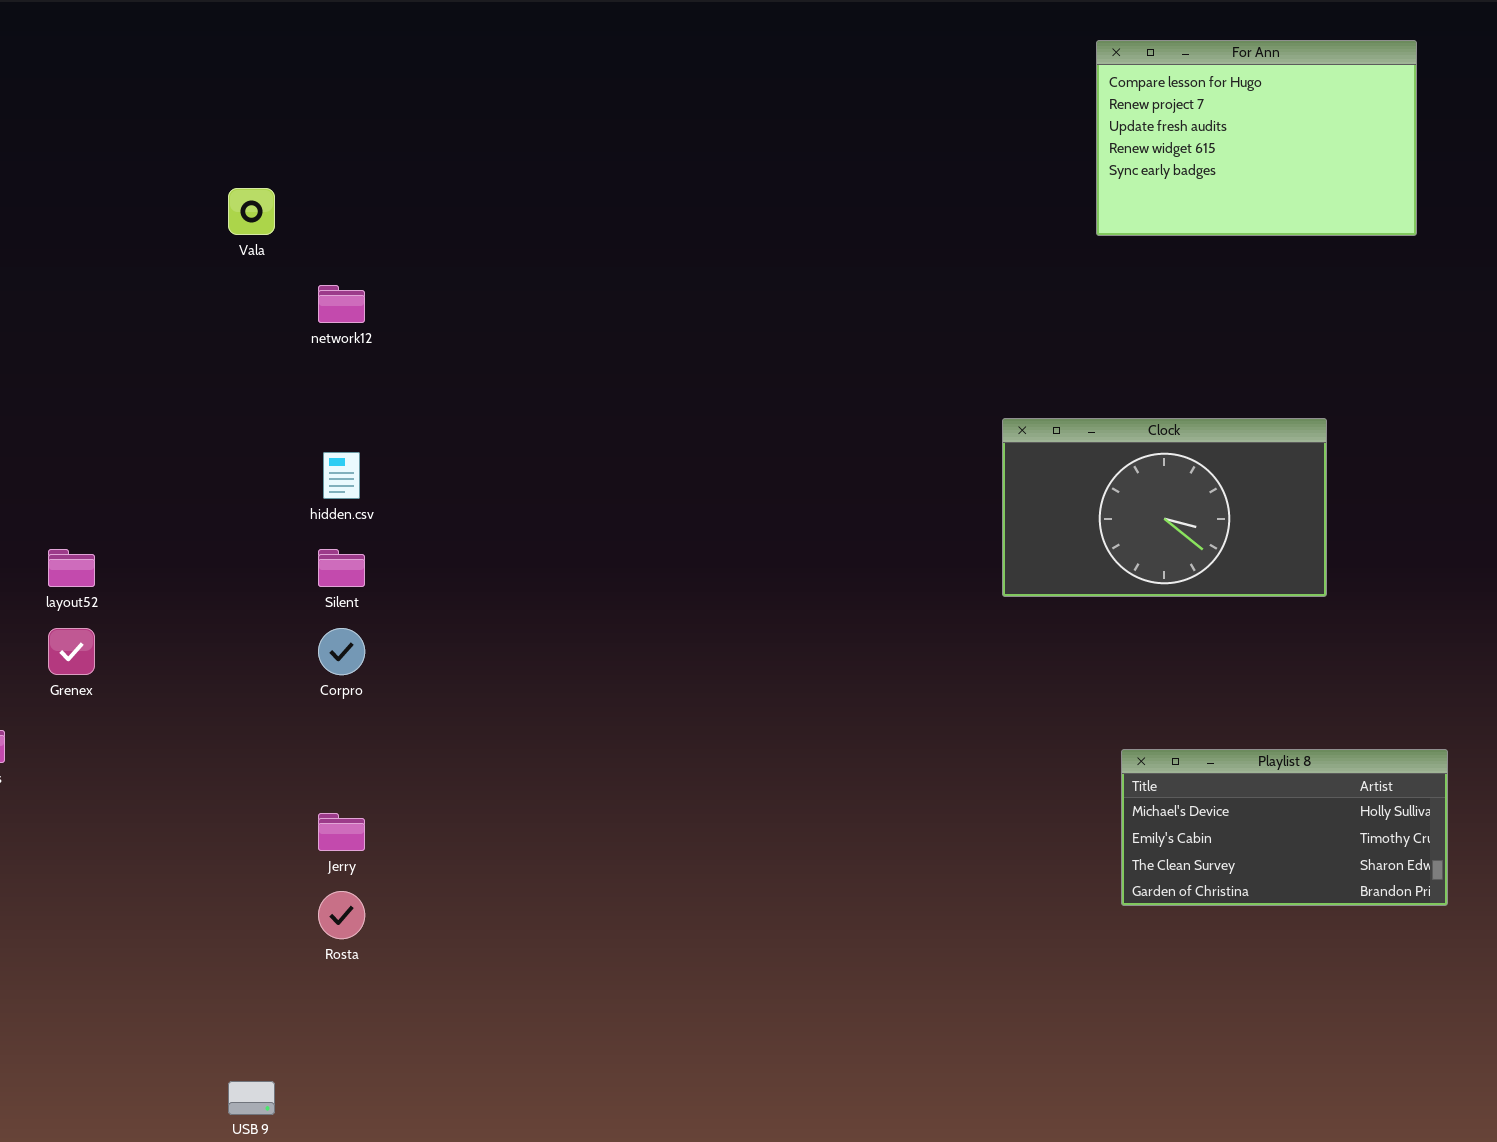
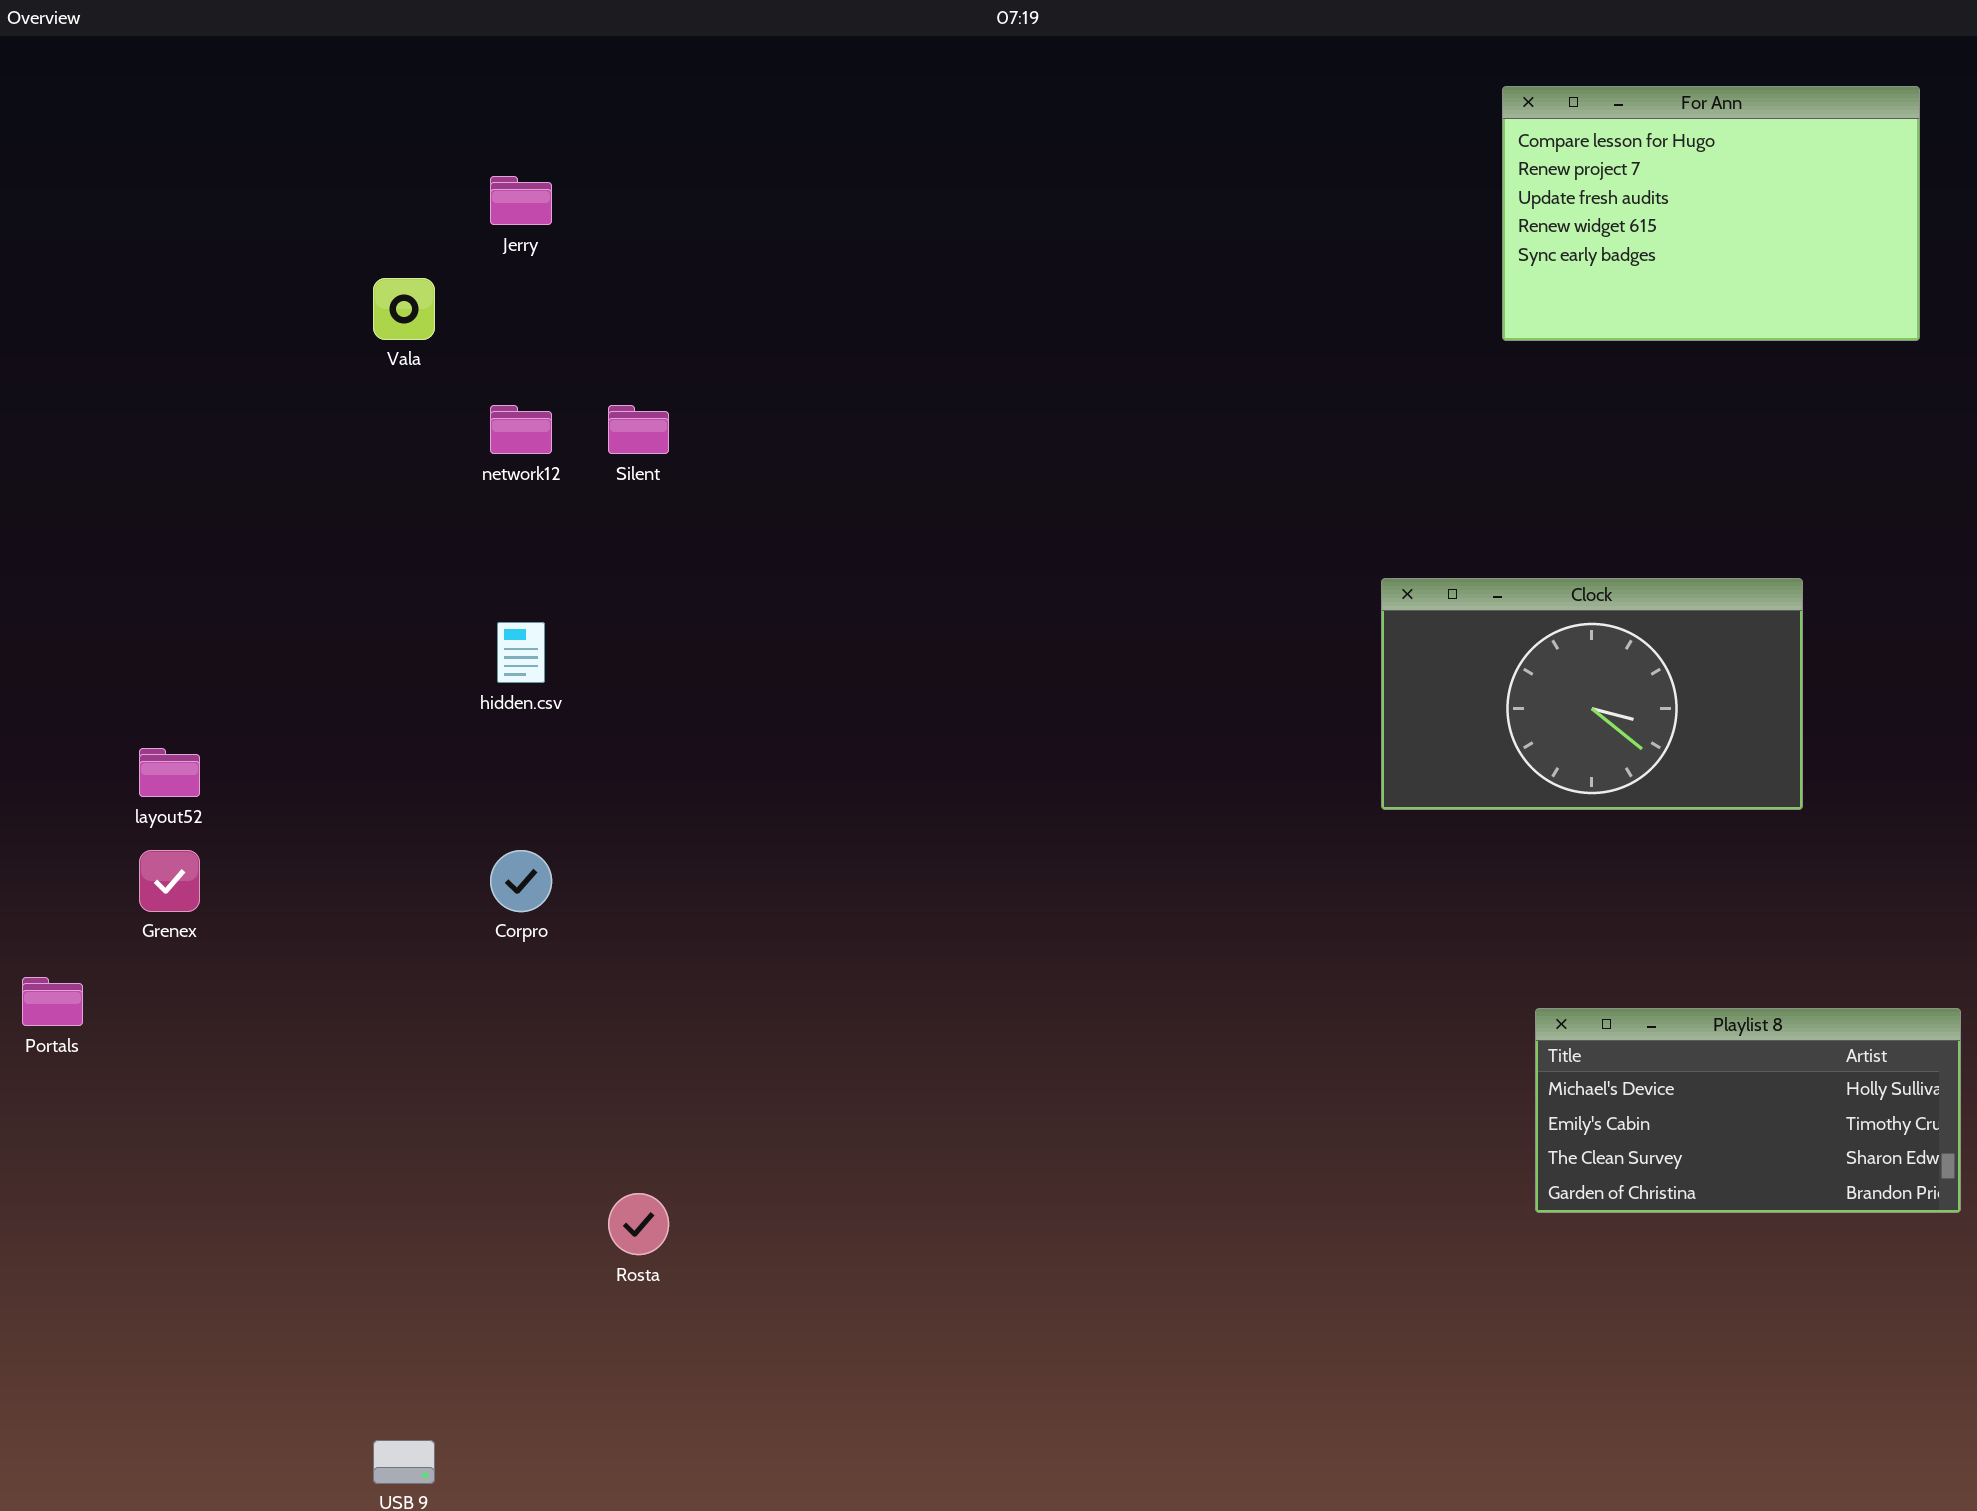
Silent: [318,549,365,587] -> [608,405,669,454], moved
Jerry: [318,813,365,851] -> [490,176,552,225], moved
Rosta: [318,891,365,939] -> [608,1193,669,1255], moved

